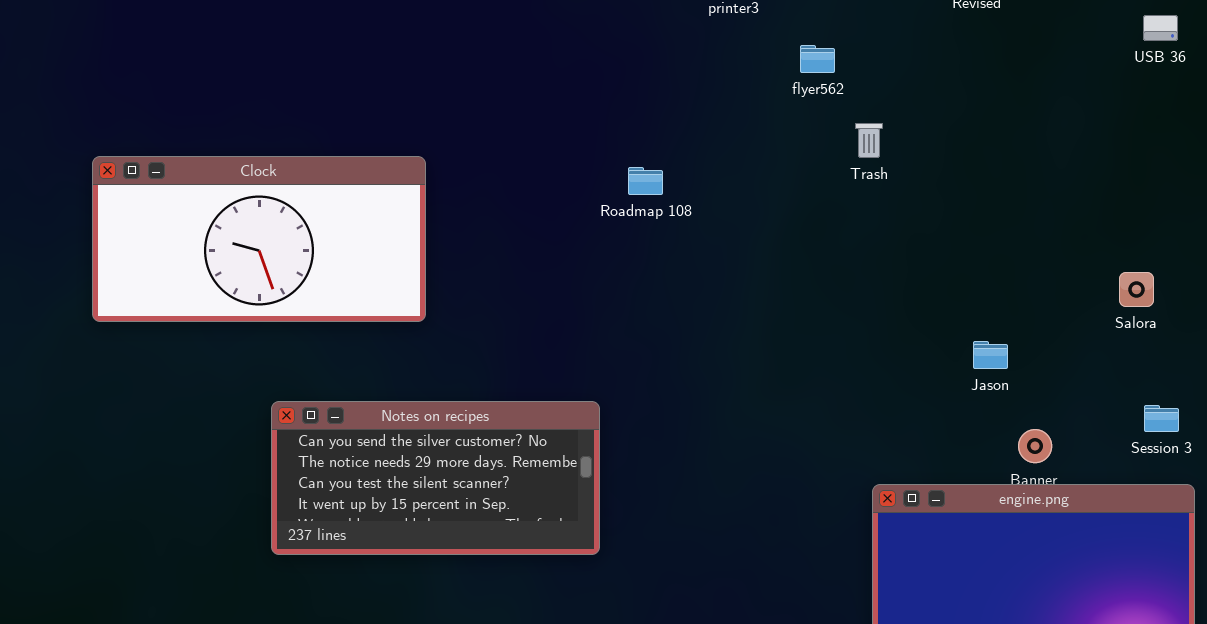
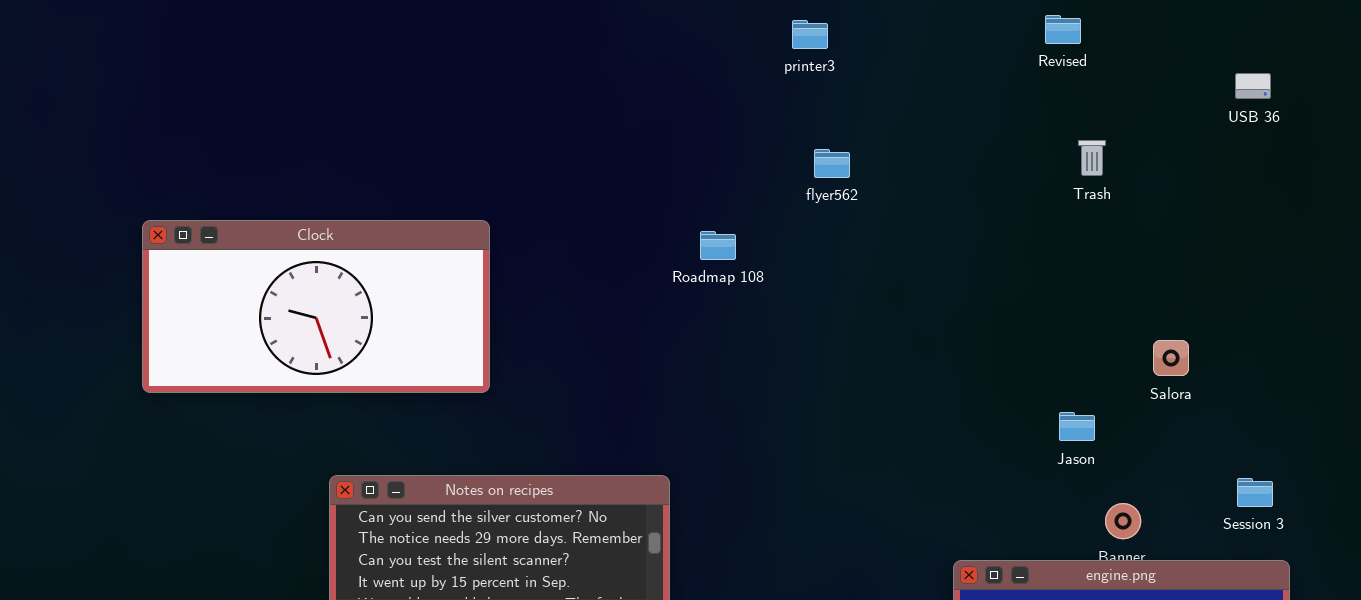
flyer562: [800,45,835,73] -> [814,149,850,178], moved
Trash: [855,123,883,158] -> [1078,140,1106,176], moved
Salora: [1119,272,1154,307] -> [1153,340,1189,376], moved

